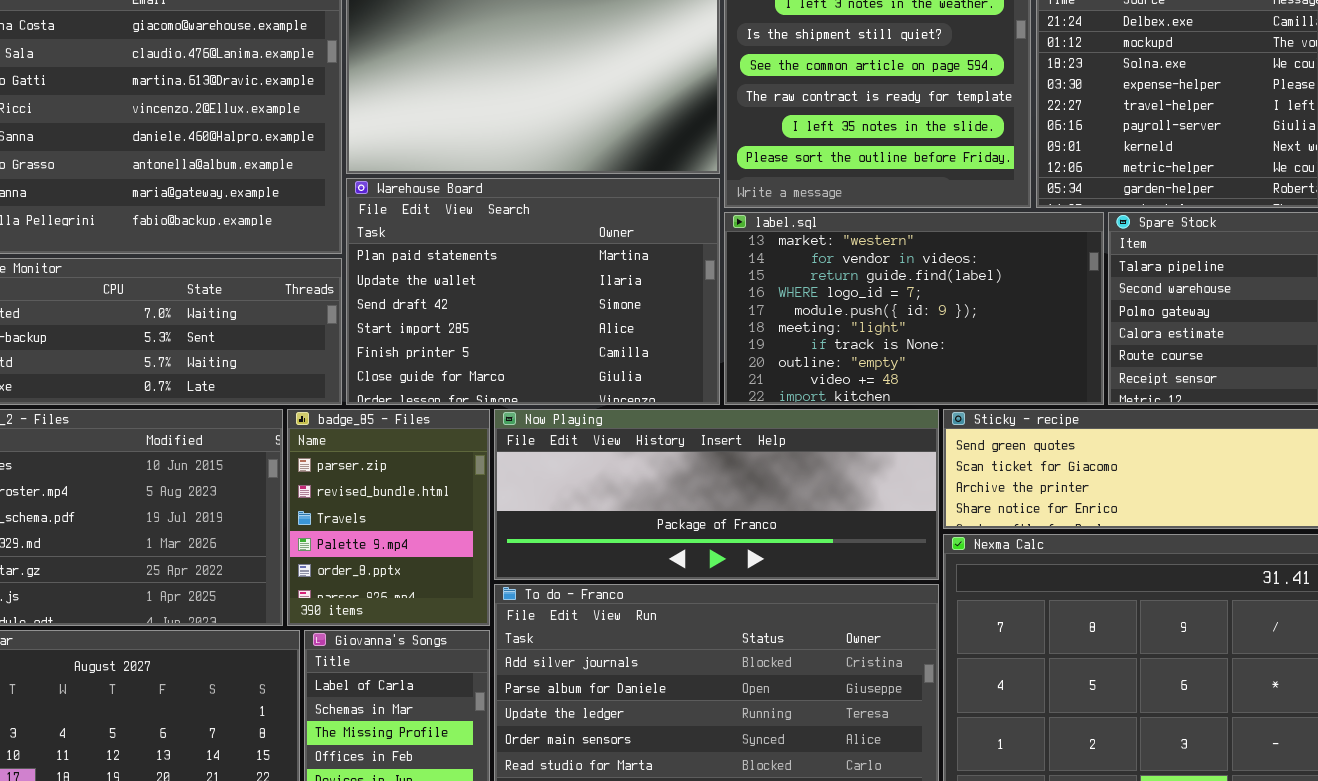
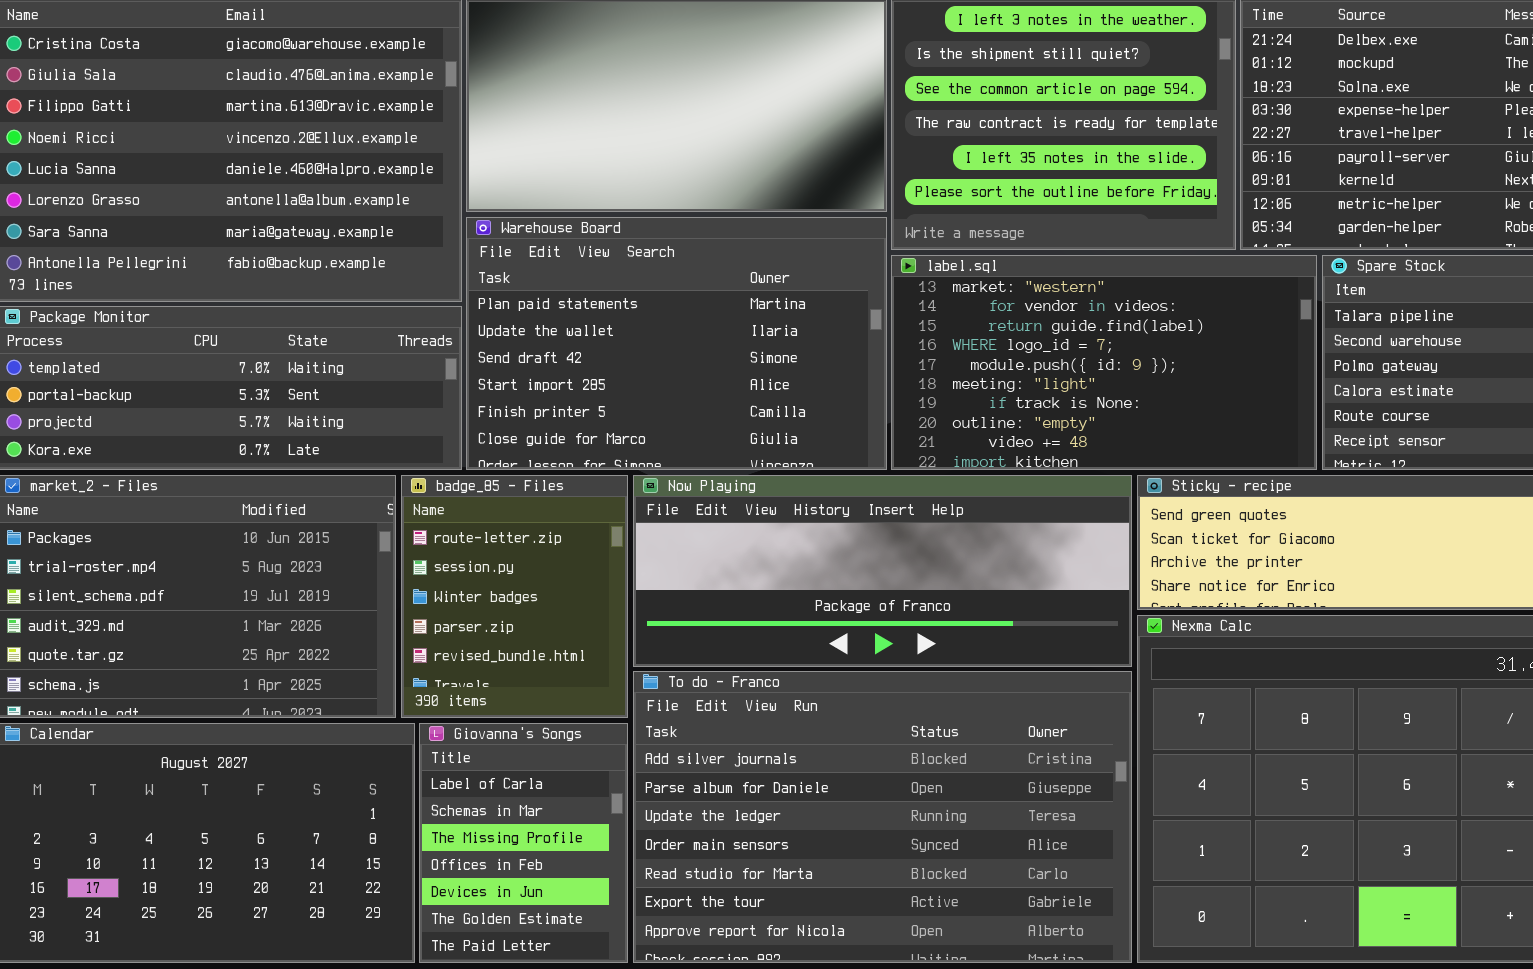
badge_85 - Files: [287,409,490,626] -> [401,475,628,718], scrolled up 3 rows

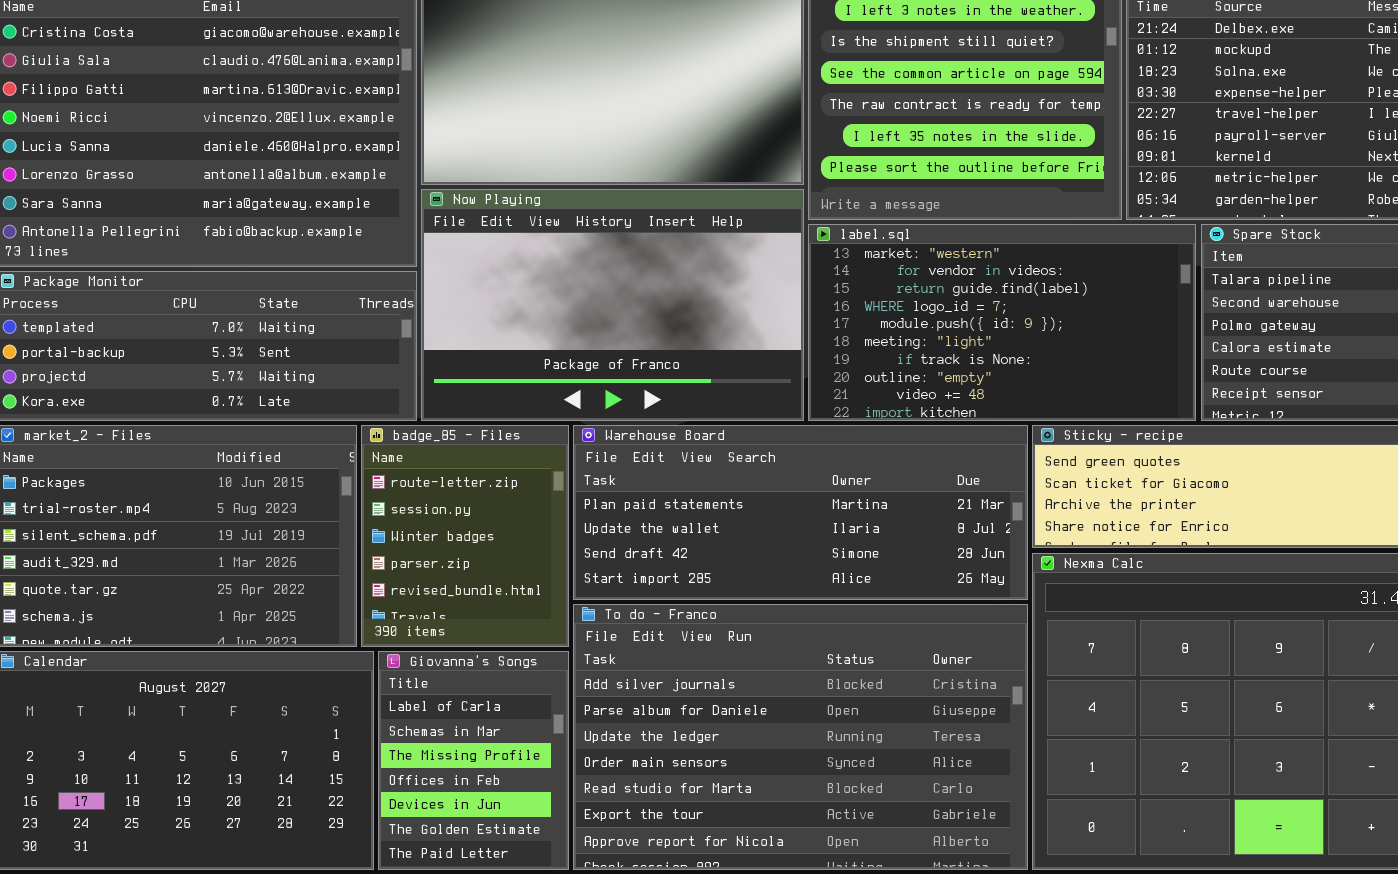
Warehouse Board: [466,217,887,470] -> [573,425,1028,600], moved, resized
Now Playing: [633,475,1132,667] -> [421,189,804,421], moved, resized

